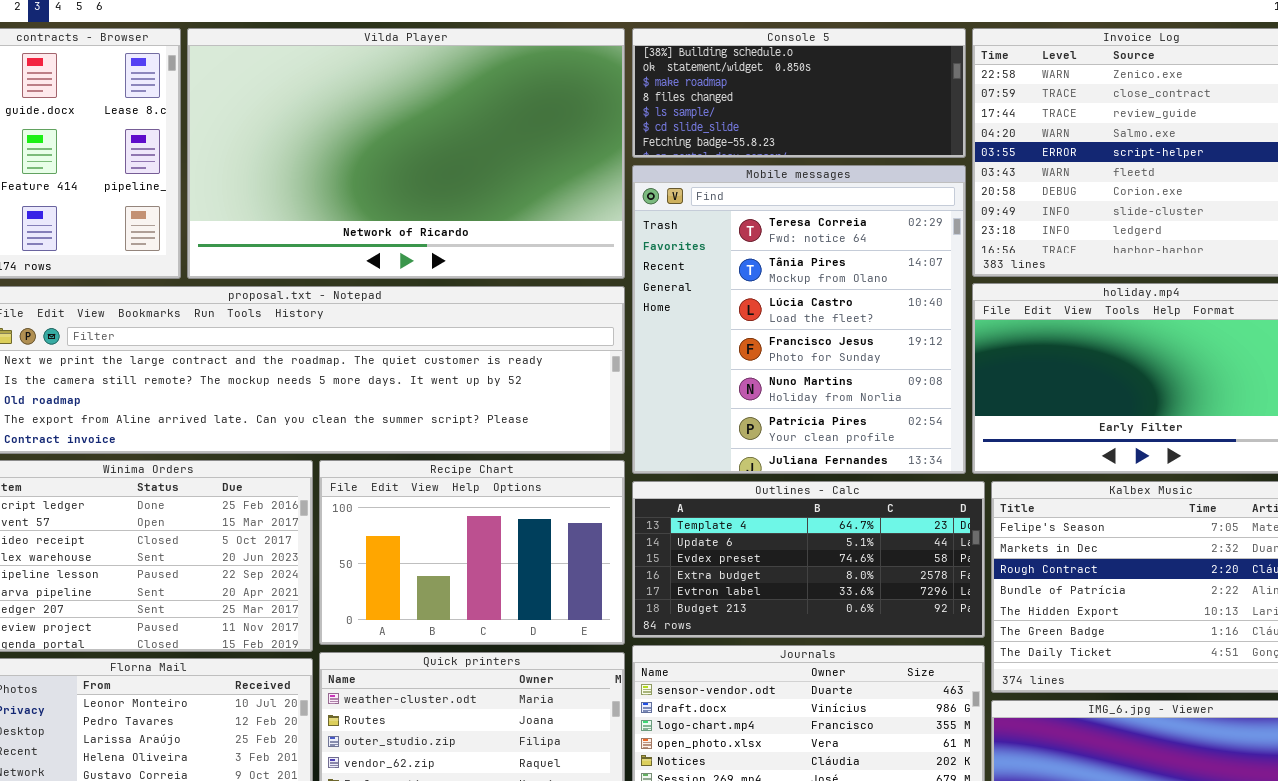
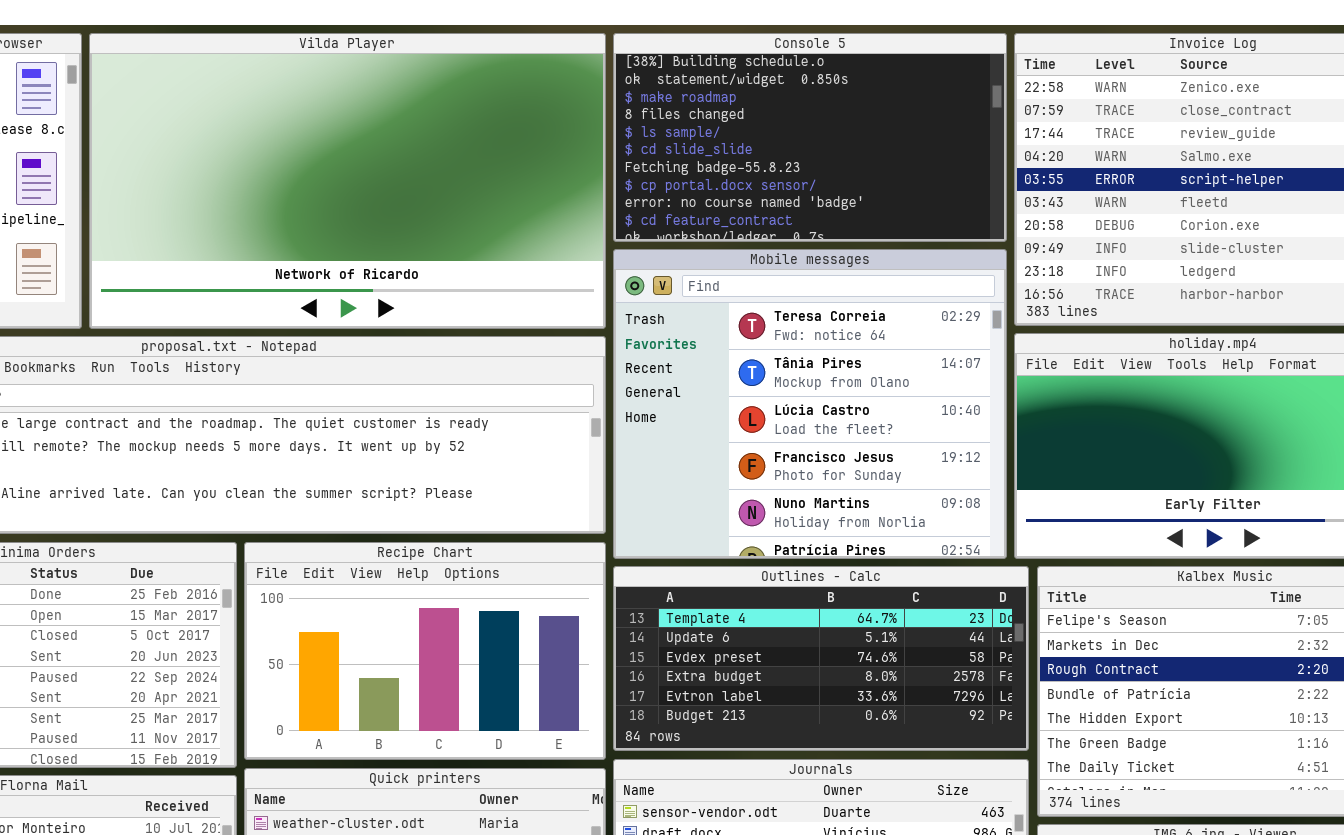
Console 5: [632,28,966,158] -> [613,33,1007,242], resized
Mobile messages: [632,165,966,474] -> [613,249,1007,559], resized

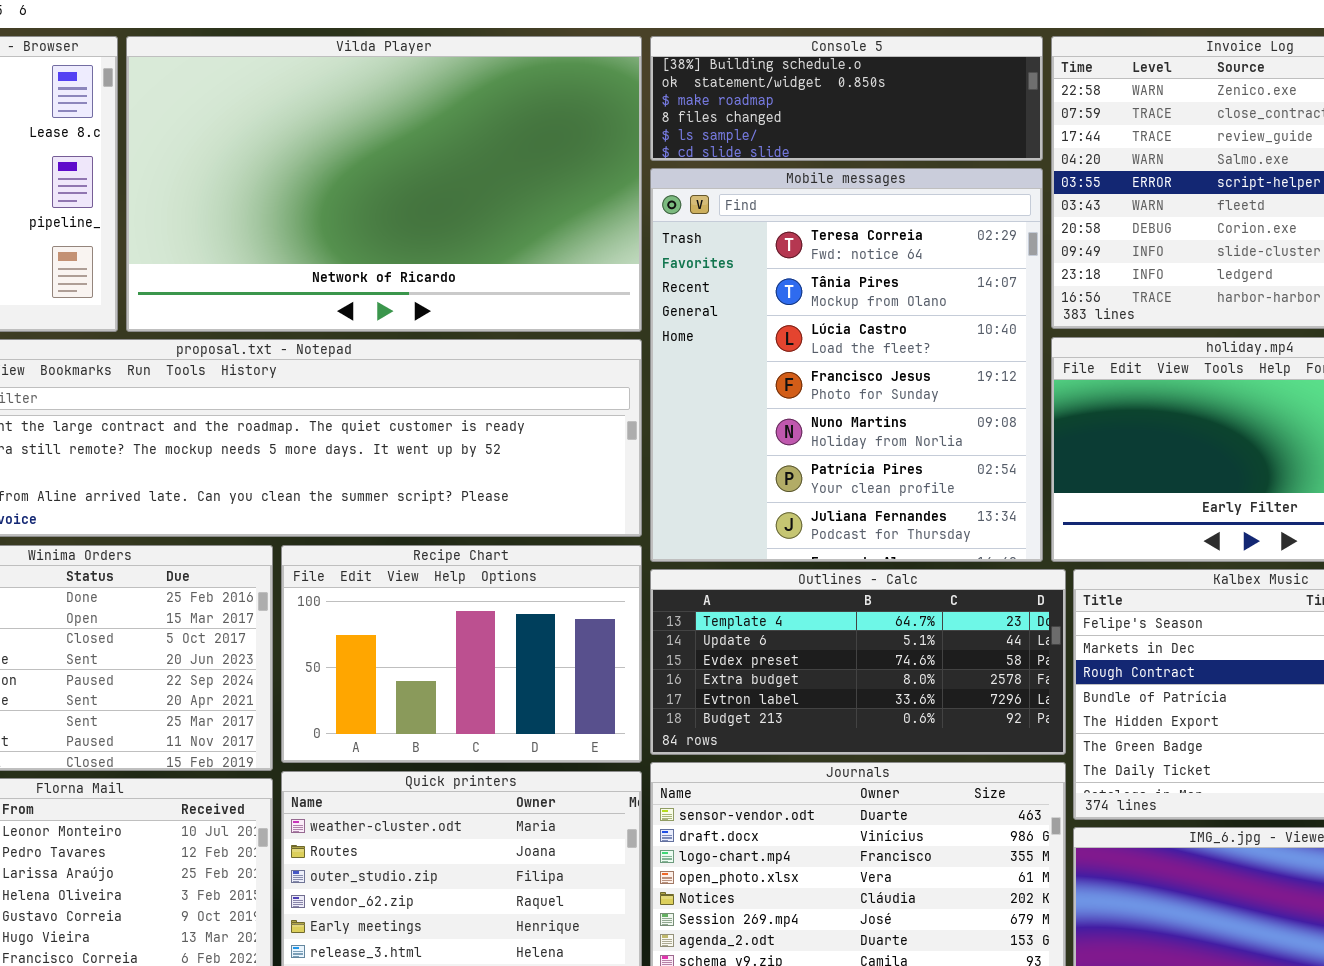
Console 5: [613,33,1007,242] -> [650,36,1043,161], resized
Mobile messages: [613,249,1007,559] -> [650,168,1043,562], resized

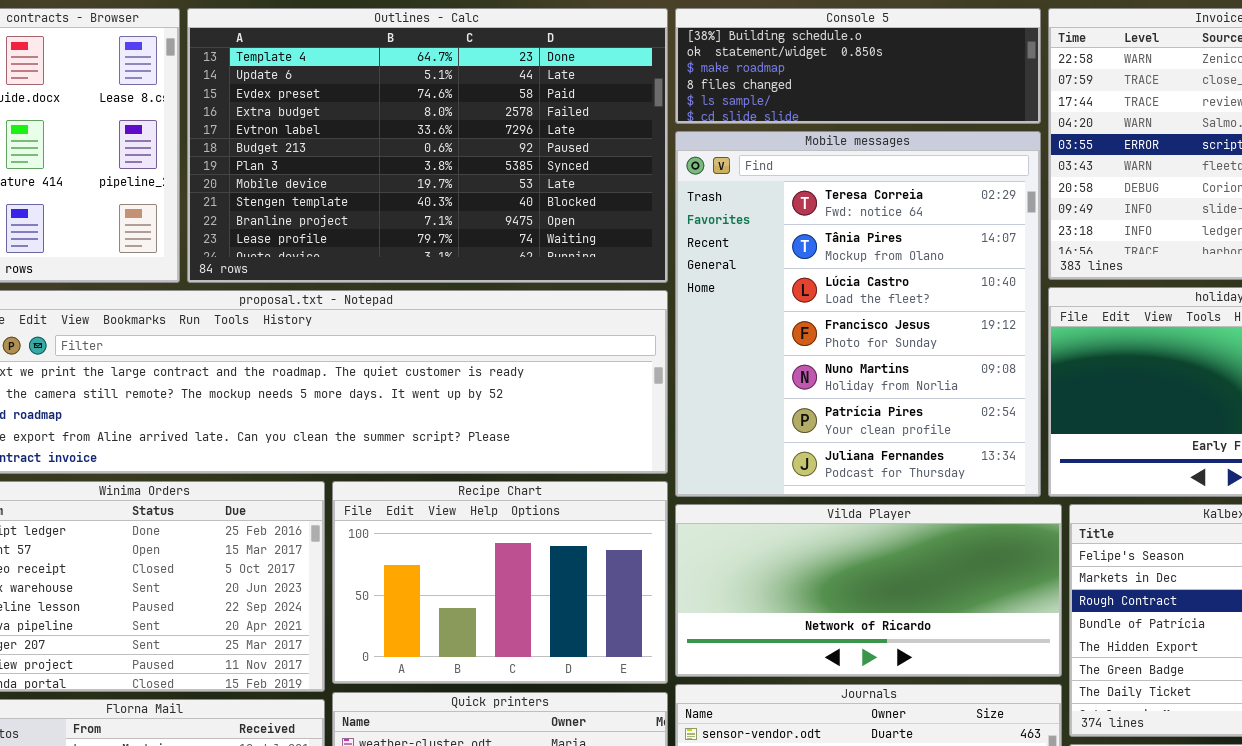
Vilda Player: [126,36,642,332] -> [675,504,1062,677], moved, resized
Outlines - Calc: [650,569,1066,755] -> [187,8,668,283], moved, resized

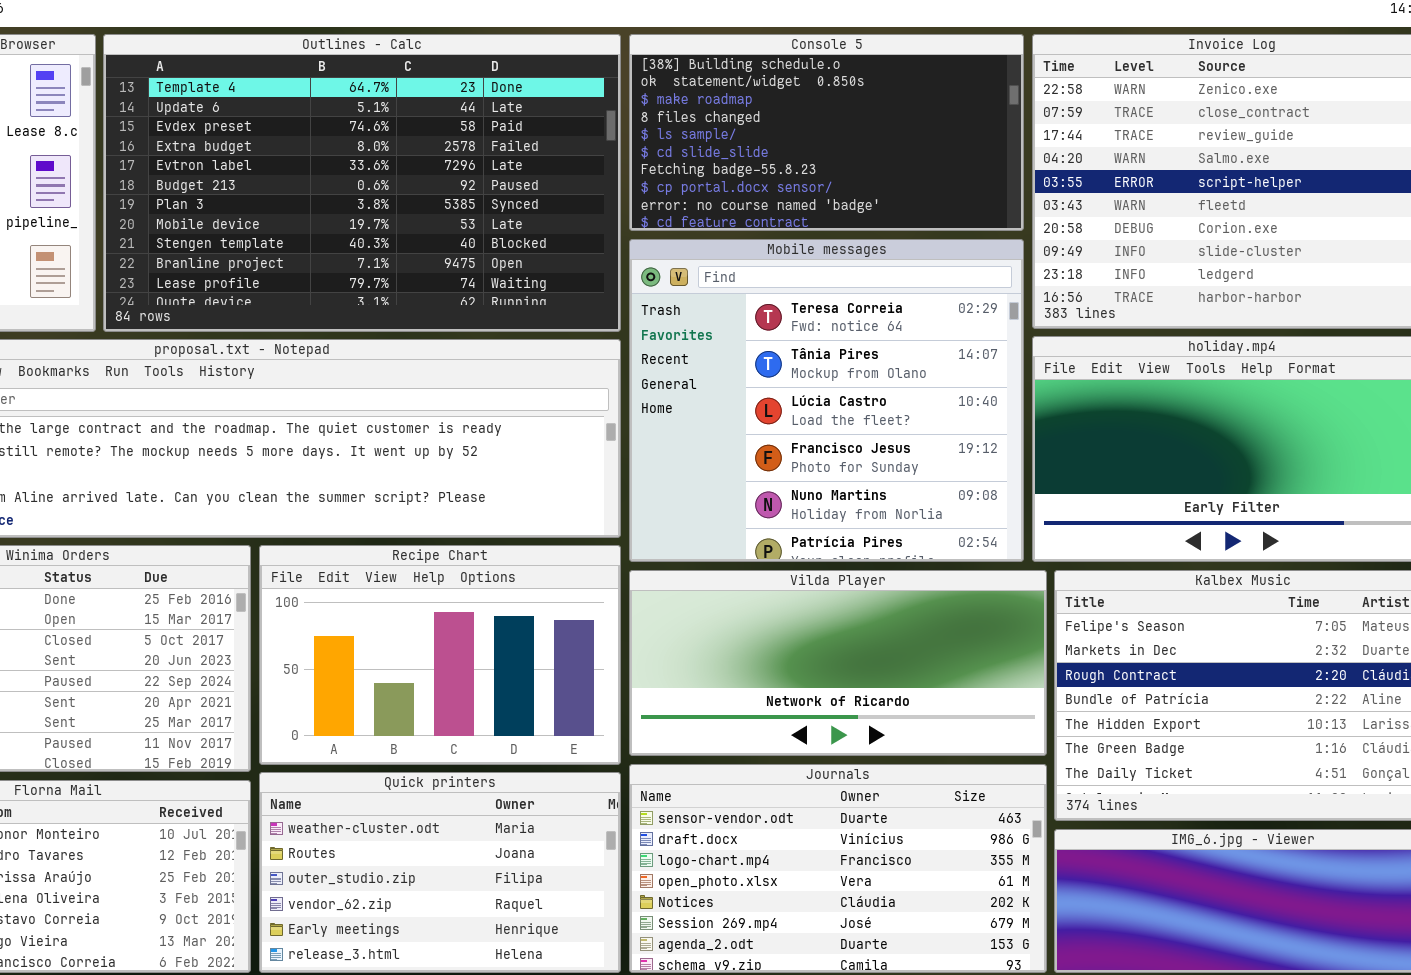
Console 5: [675,8,1041,124] -> [629,34,1024,231], resized
Mobile messages: [675,131,1041,497] -> [629,239,1024,562], resized

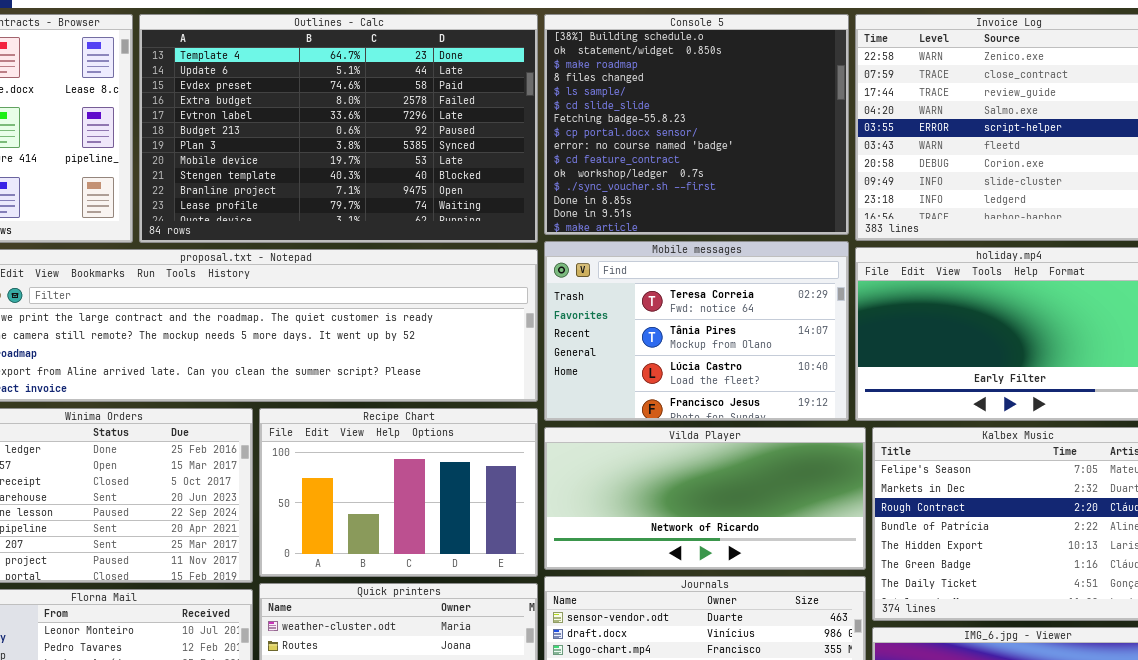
Console 5: [629,34,1024,231] -> [544,14,849,235], resized
Mobile messages: [629,239,1024,562] -> [544,241,849,421], resized

